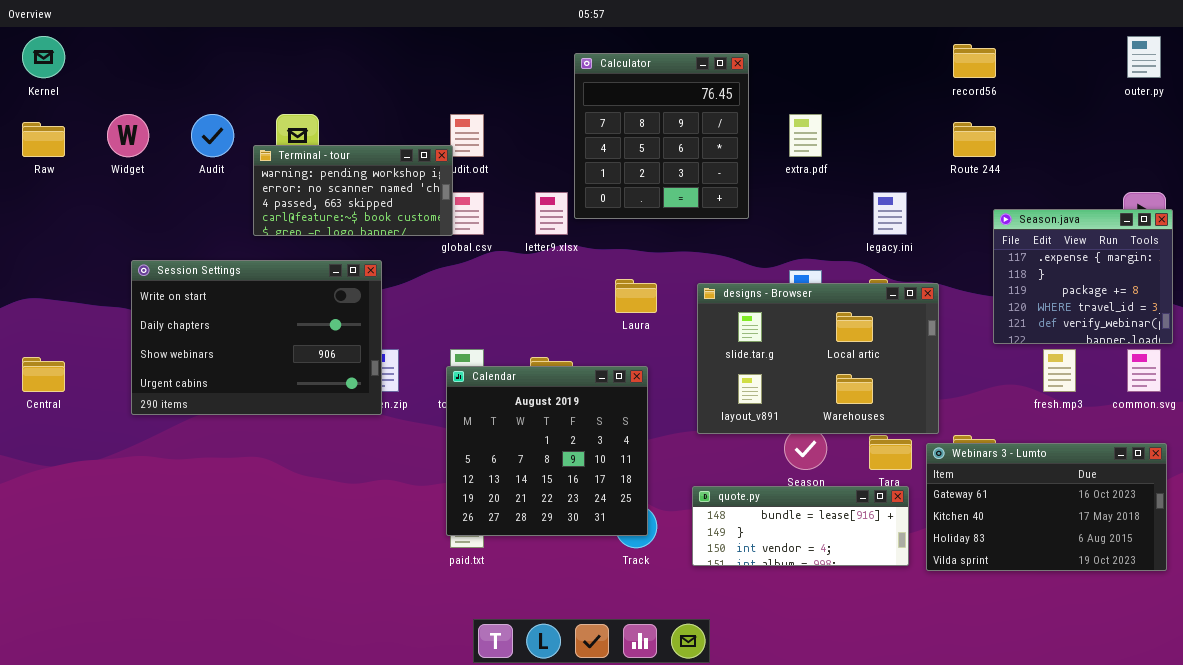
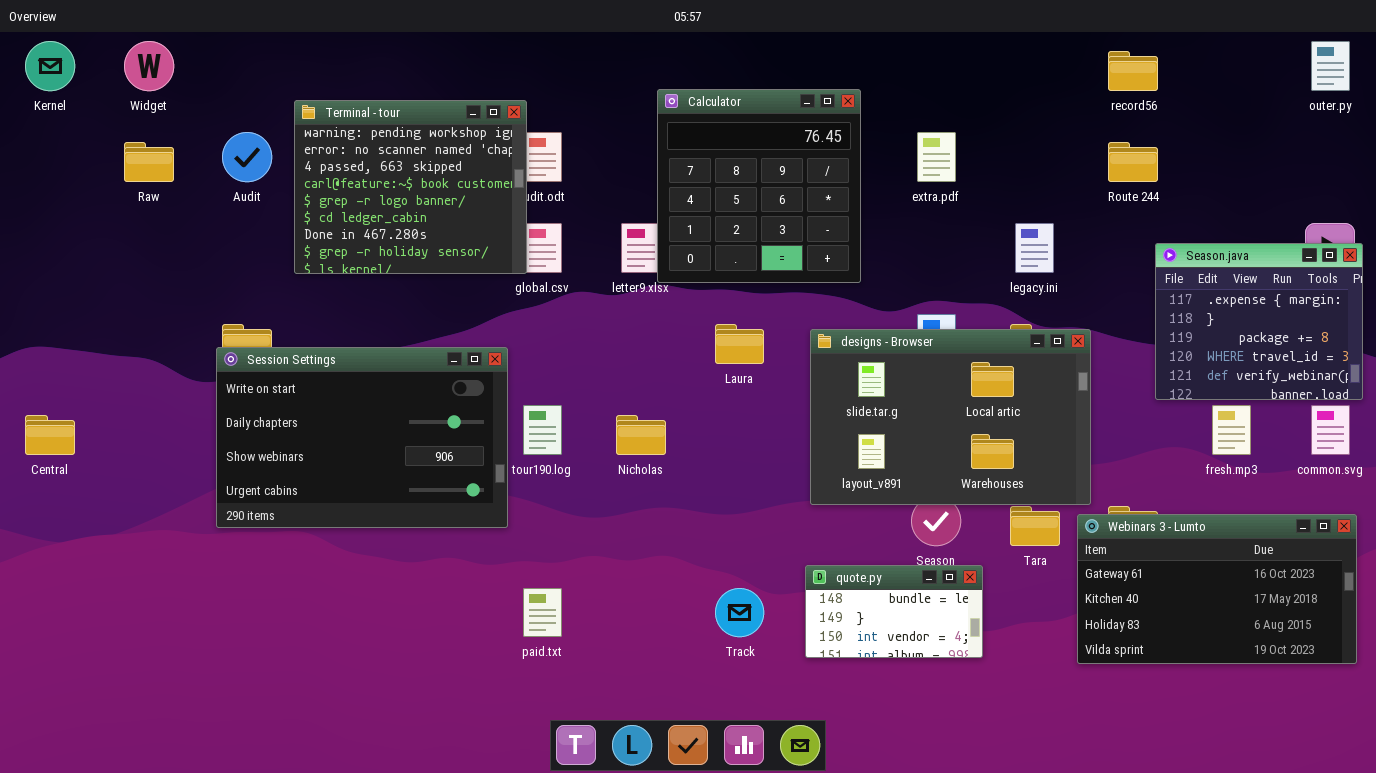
Calculator: [574,53,749,219] -> [657,89,861,283], moved
Widget: [107,114,149,157] -> [124,41,174,91], moved
Raw: [22,122,65,157] -> [124,142,174,182], moved
Terminal - tour: [253,145,453,236] -> [294,100,527,274], resized
Session Settings: [131,260,382,415] -> [216,347,508,528], moved
Calendar: [446,366,648,536] -> none, closed
quote.py: [692,486,909,566] -> [805,565,983,658], resized

